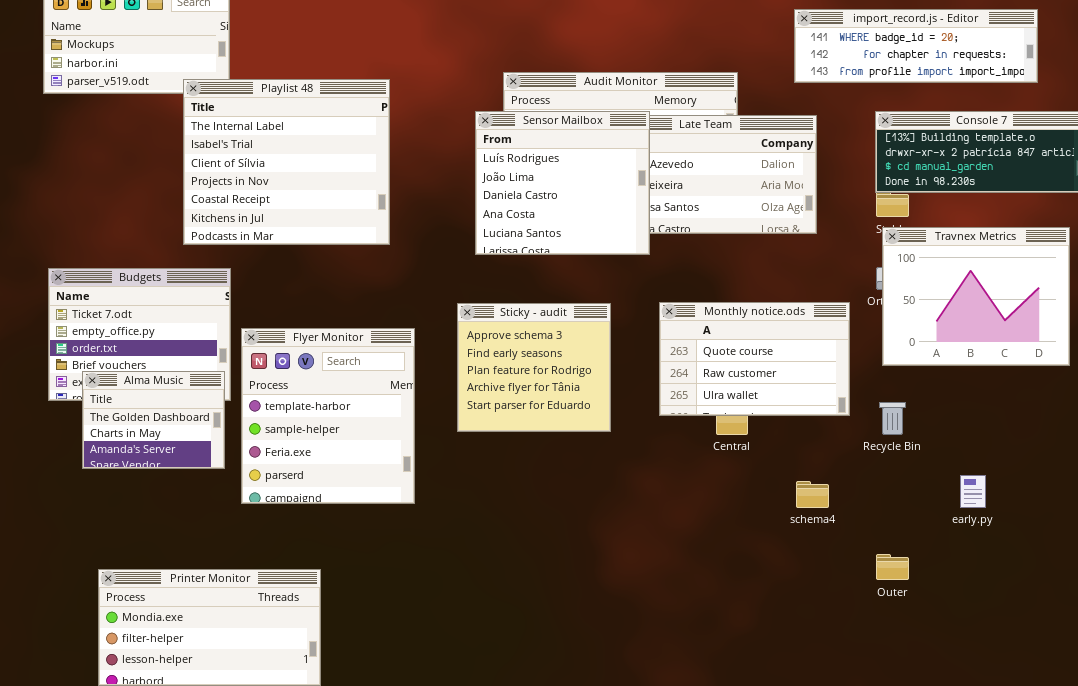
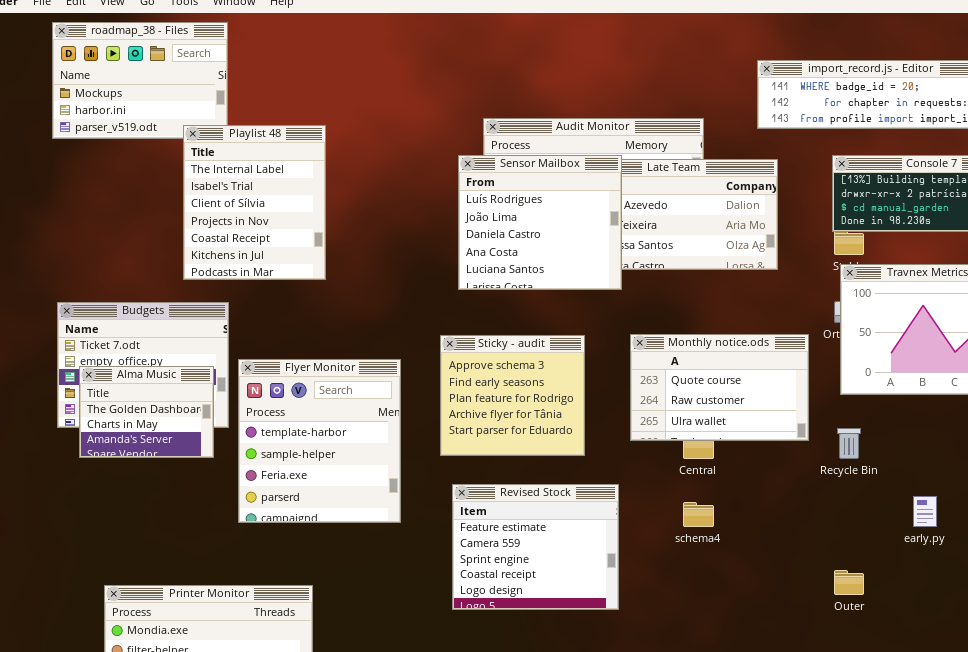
Playlist 48: [183,79,390,245] -> [183,125,326,280], resized
Alma Music: [82,371,225,469] -> [79,366,214,458], moved
Revised Stock: none -> [452,484,619,610], opened
schema4: [796,481,829,508] -> [683,502,714,527], moved

